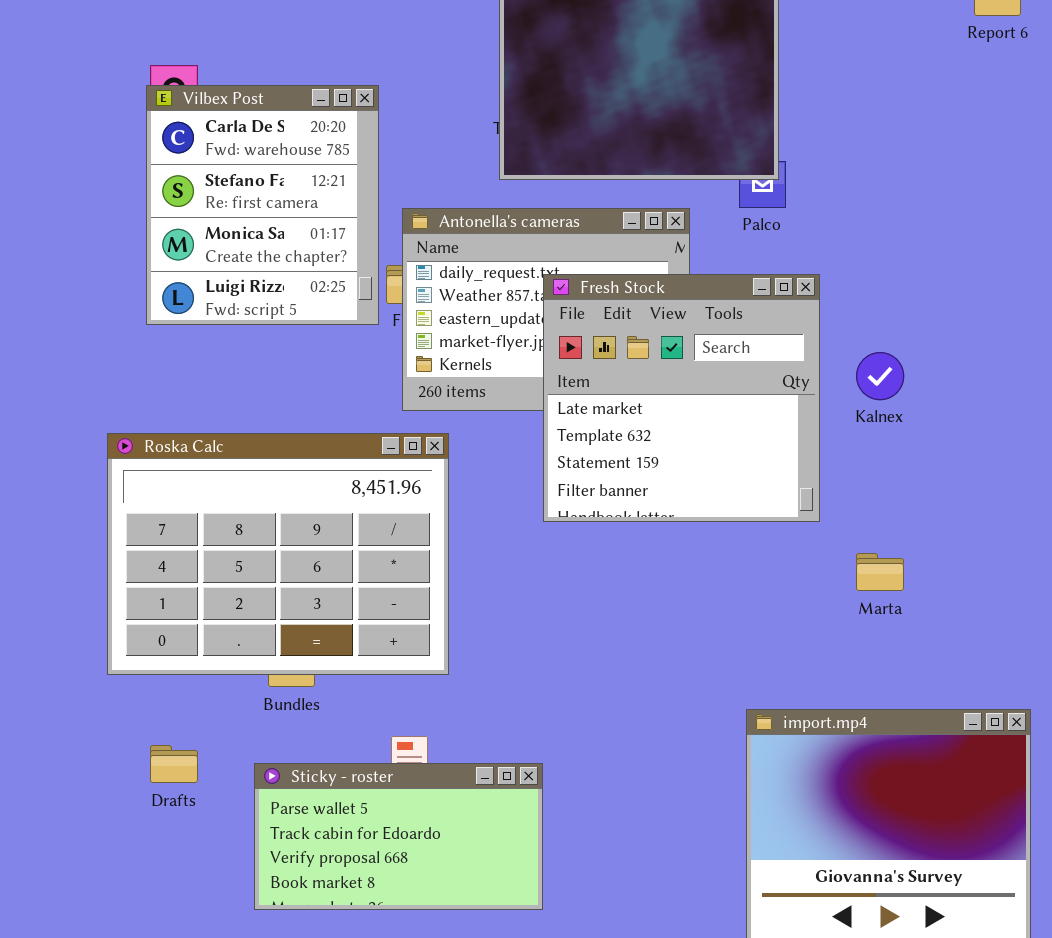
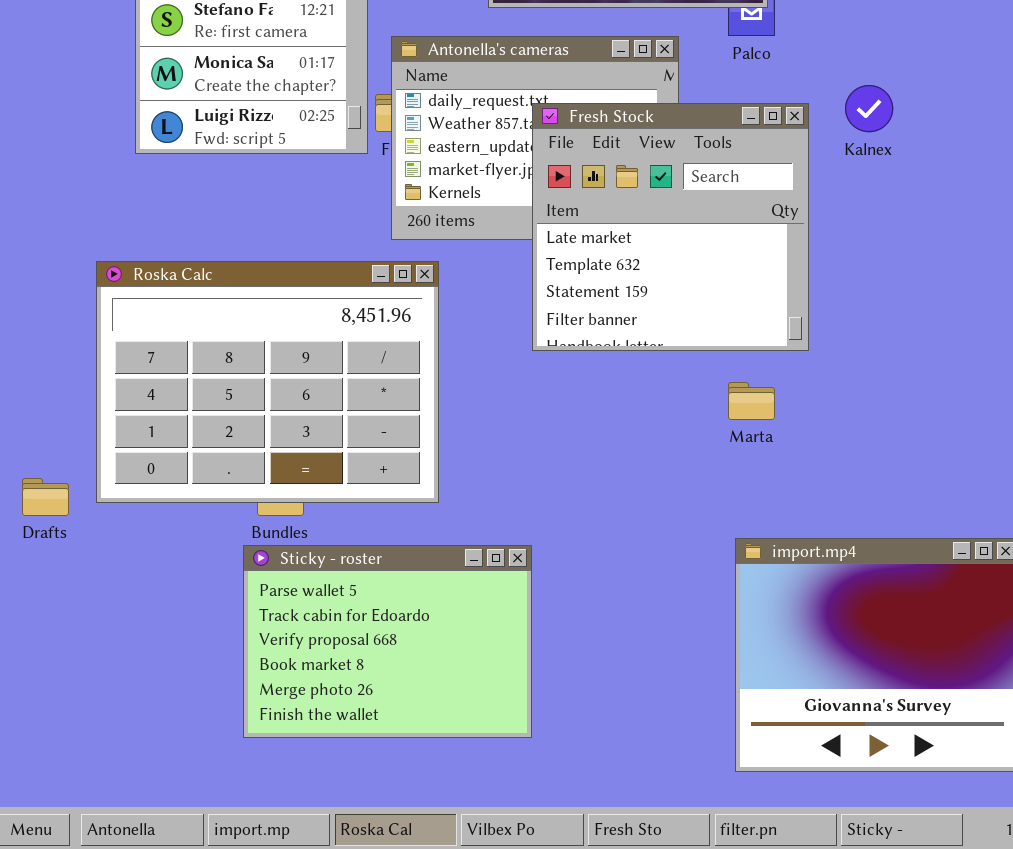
Kalnex: [856,352,904,400] -> [845,85,893,132], moved
Marta: [856,553,904,591] -> [728,382,775,420], moved
Drafts: [150,745,198,783] -> [22,478,69,516], moved
Sticky - roster: [254,763,543,910] -> [243,545,532,738], resized

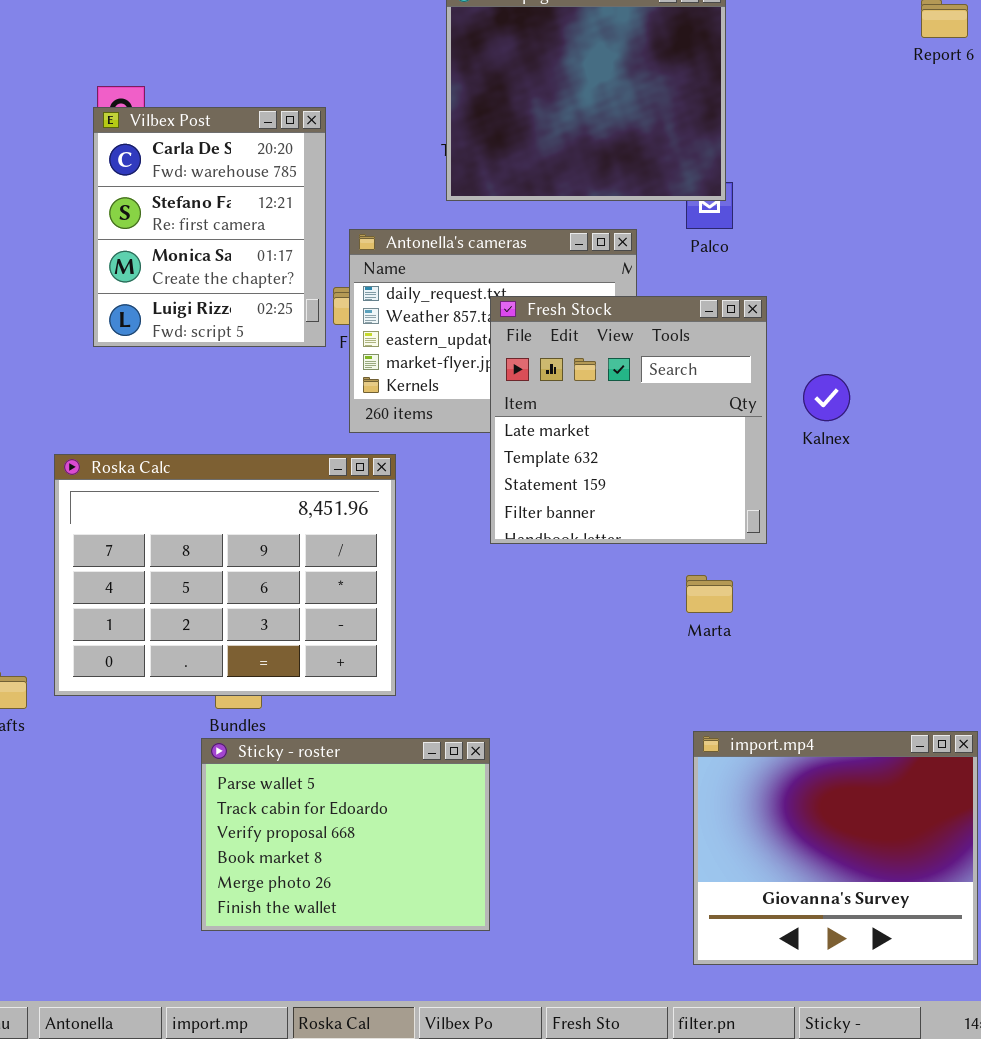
Kalnex: [845,85,893,132] -> [803,374,850,421], moved

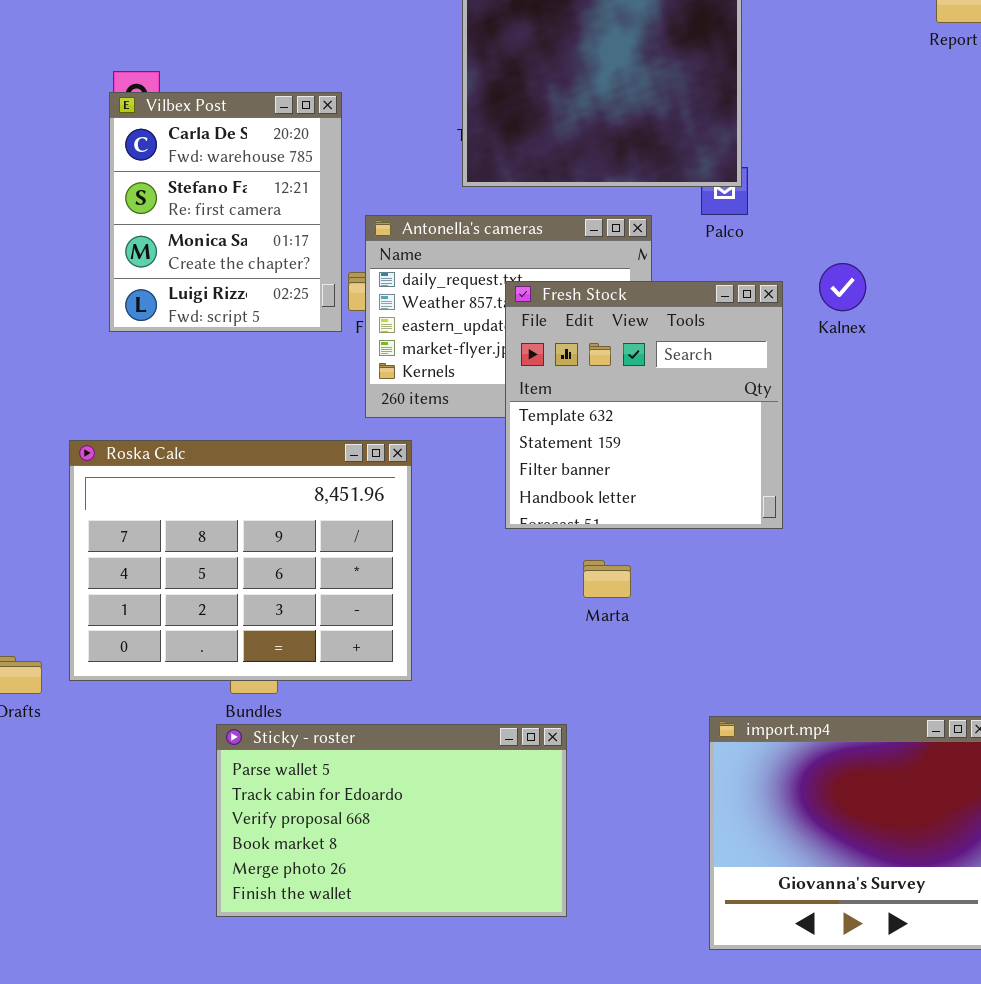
Fresh Stock: [490,296,767,544] -> [505,281,783,529], scrolled down 1 row
Kalnex: [803,374,850,421] -> [819,263,866,311], moved
Marta: [686,575,733,613] -> [583,560,631,598], moved
Sticky - roster: [201,738,490,931] -> [216,724,567,917], resized

